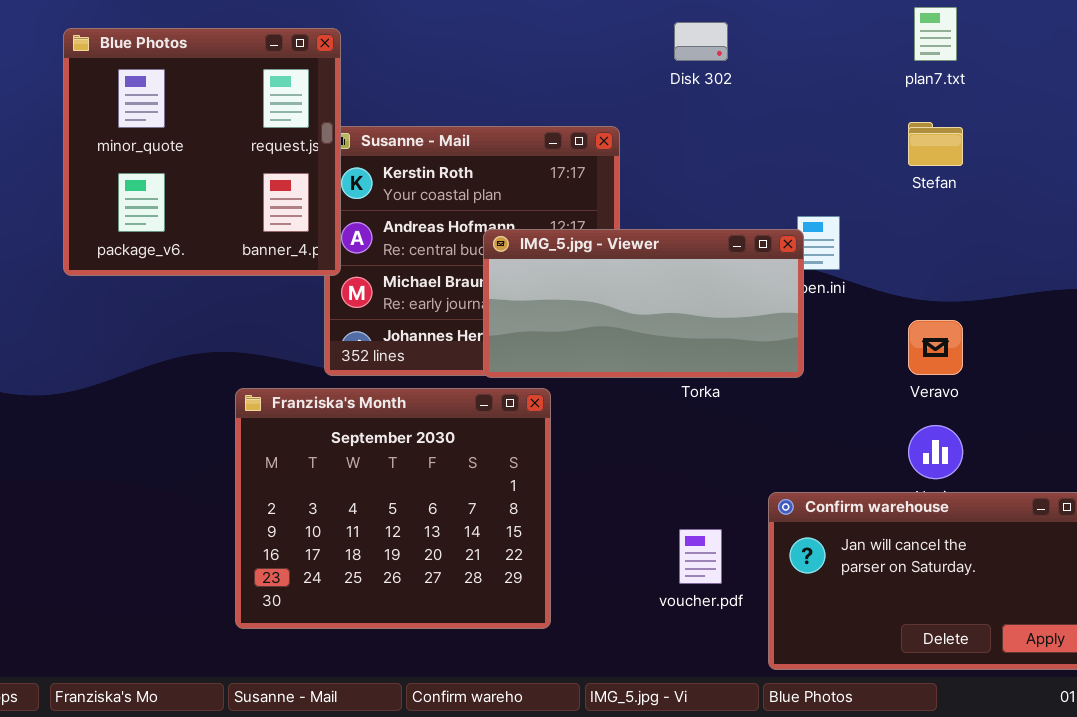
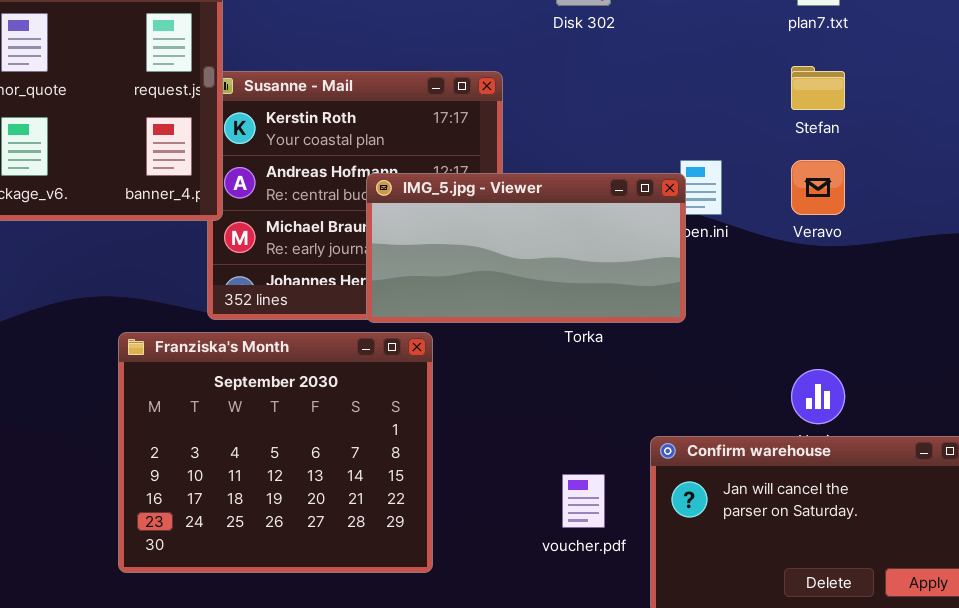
Veravo: [908,320,963,375] -> [791,160,845,215], moved

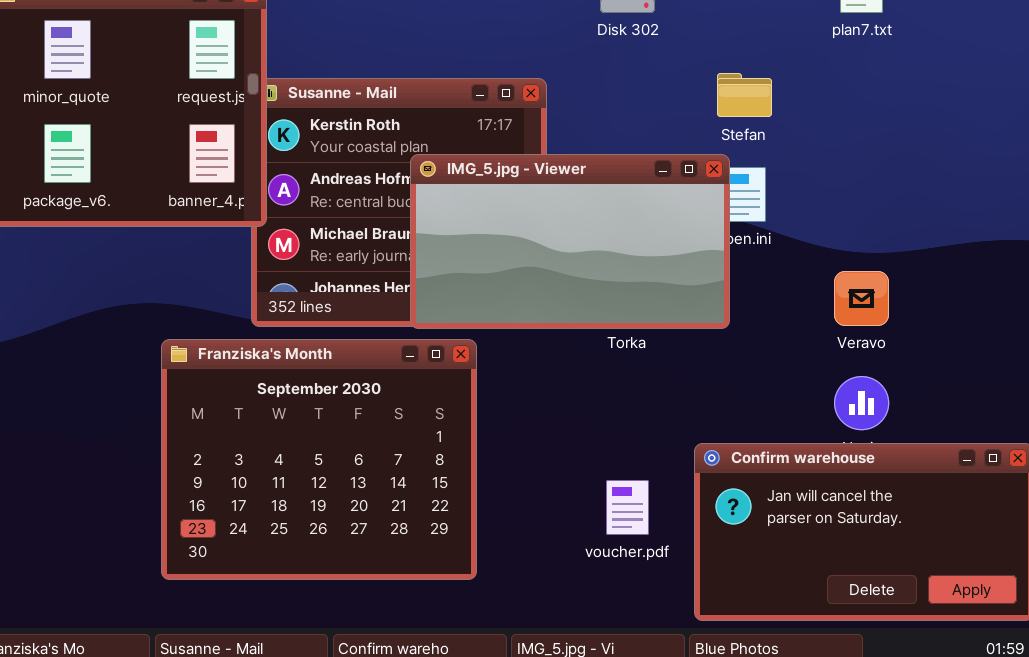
Stefan: [791,66,845,110] -> [717,73,772,117], moved
Veravo: [791,160,845,215] -> [834,271,889,326], moved
IMG_5.jpg - Viewer: [366,173,686,323] -> [410,154,730,329], resized

